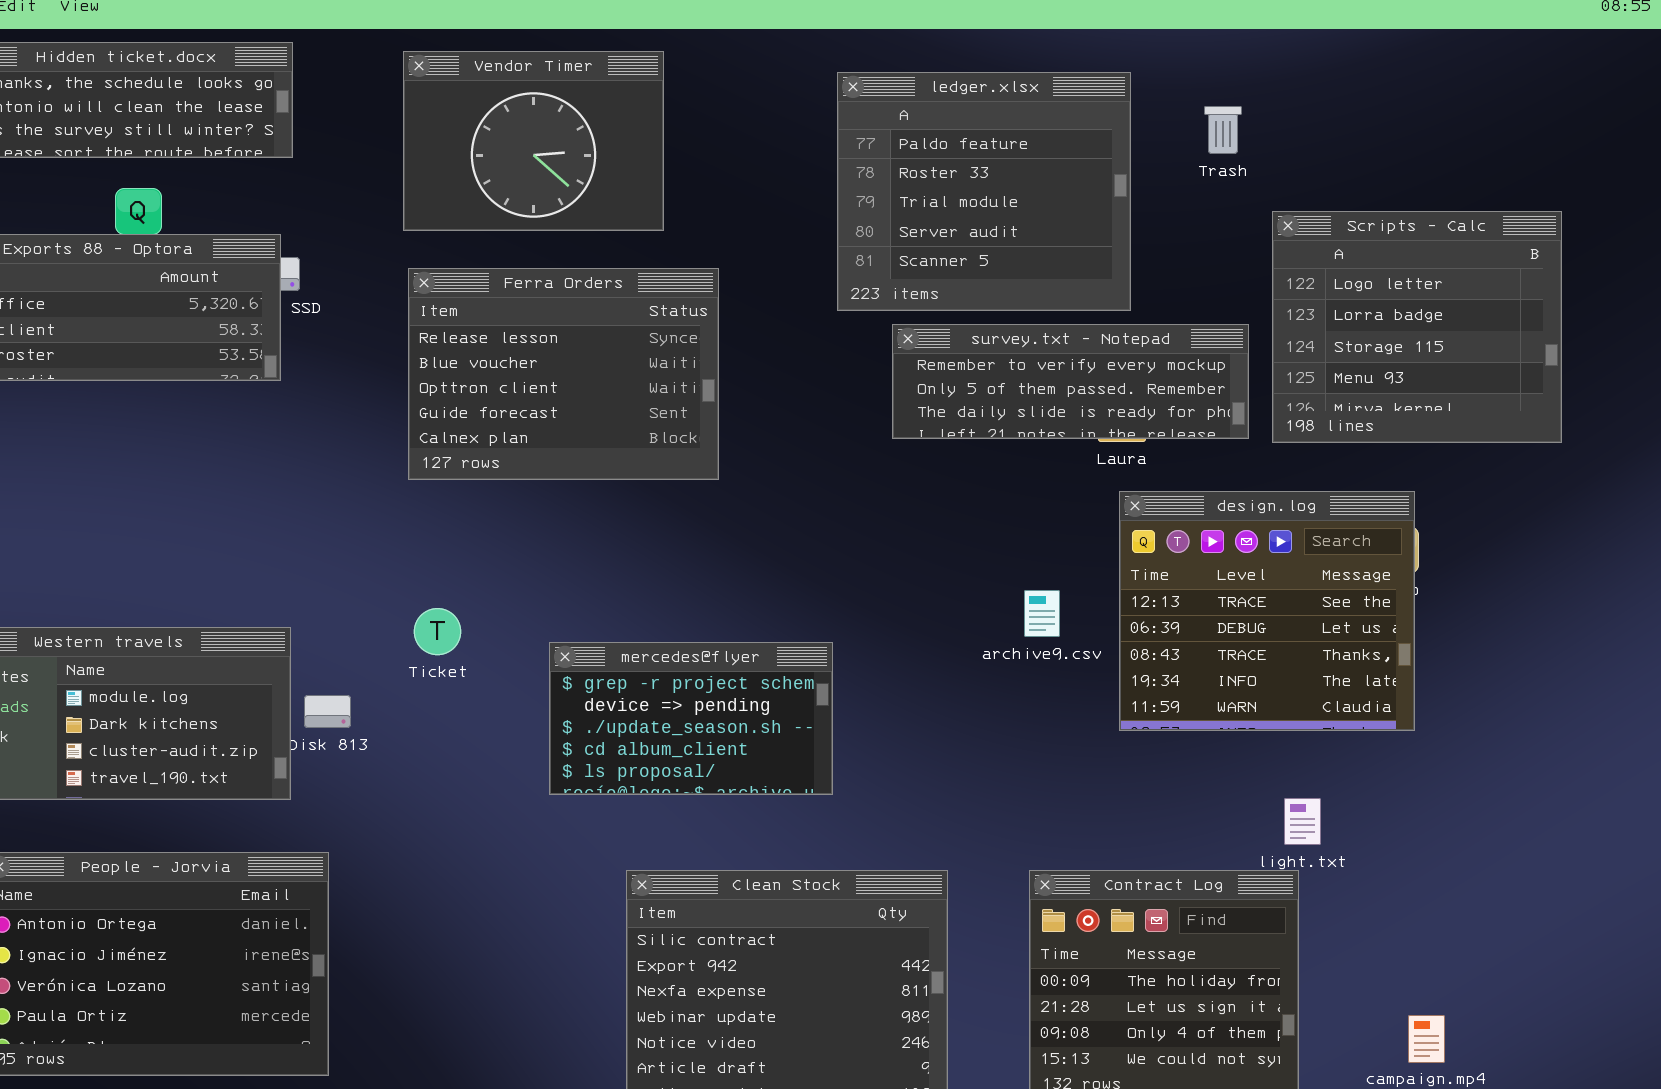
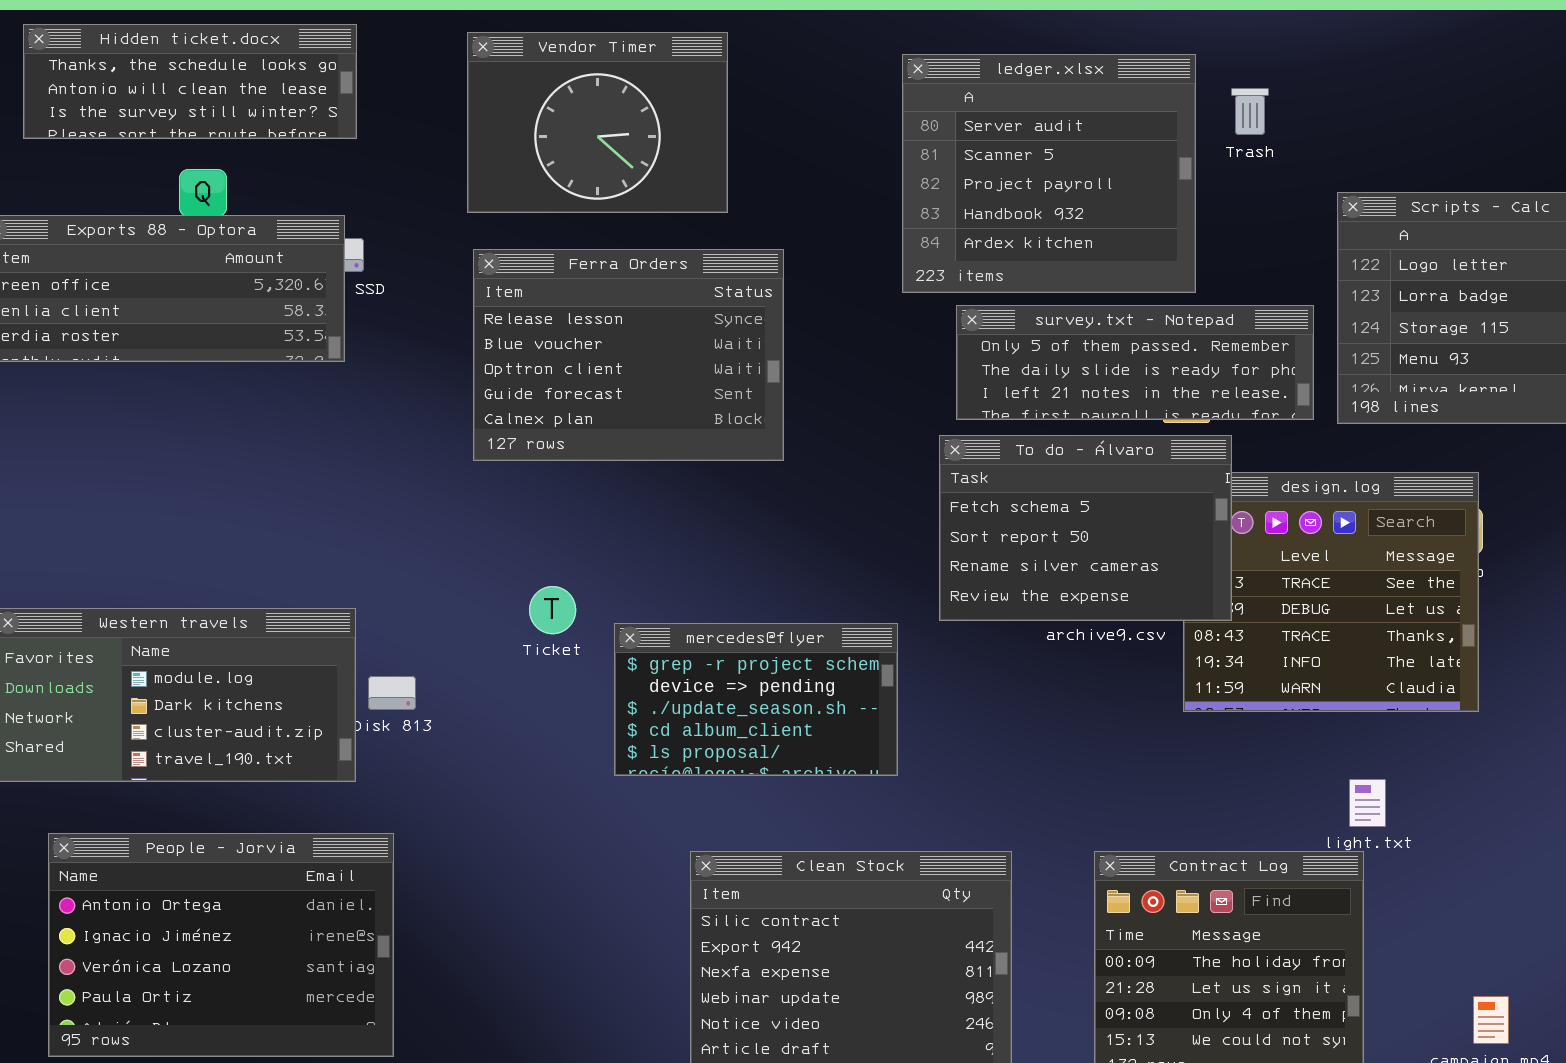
ledger.xlsx: [837,72,1131,311] -> [902,54,1196,293], scrolled down 3 rows
Trash: [1204,106,1242,154] -> [1231,88,1269,135], moved
survey.txt - Notepad: [892,324,1249,439] -> [956,305,1314,420], scrolled down 1 row
To do - Álvaro: none -> [939,435,1232,621], opened
Ticket: [414,608,461,655] -> [529,586,576,634], moved

